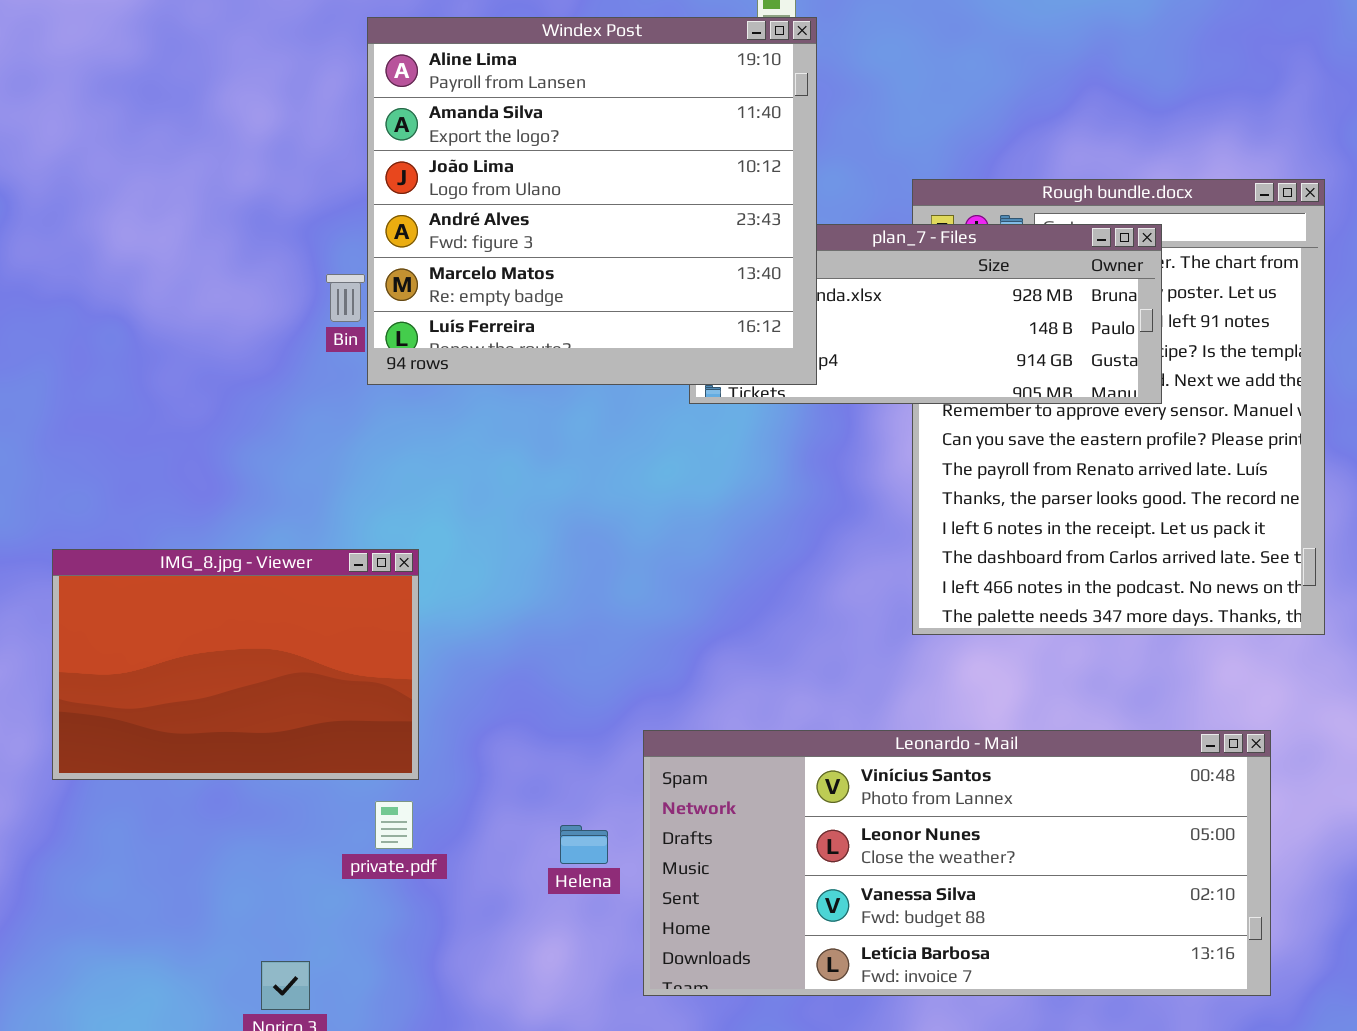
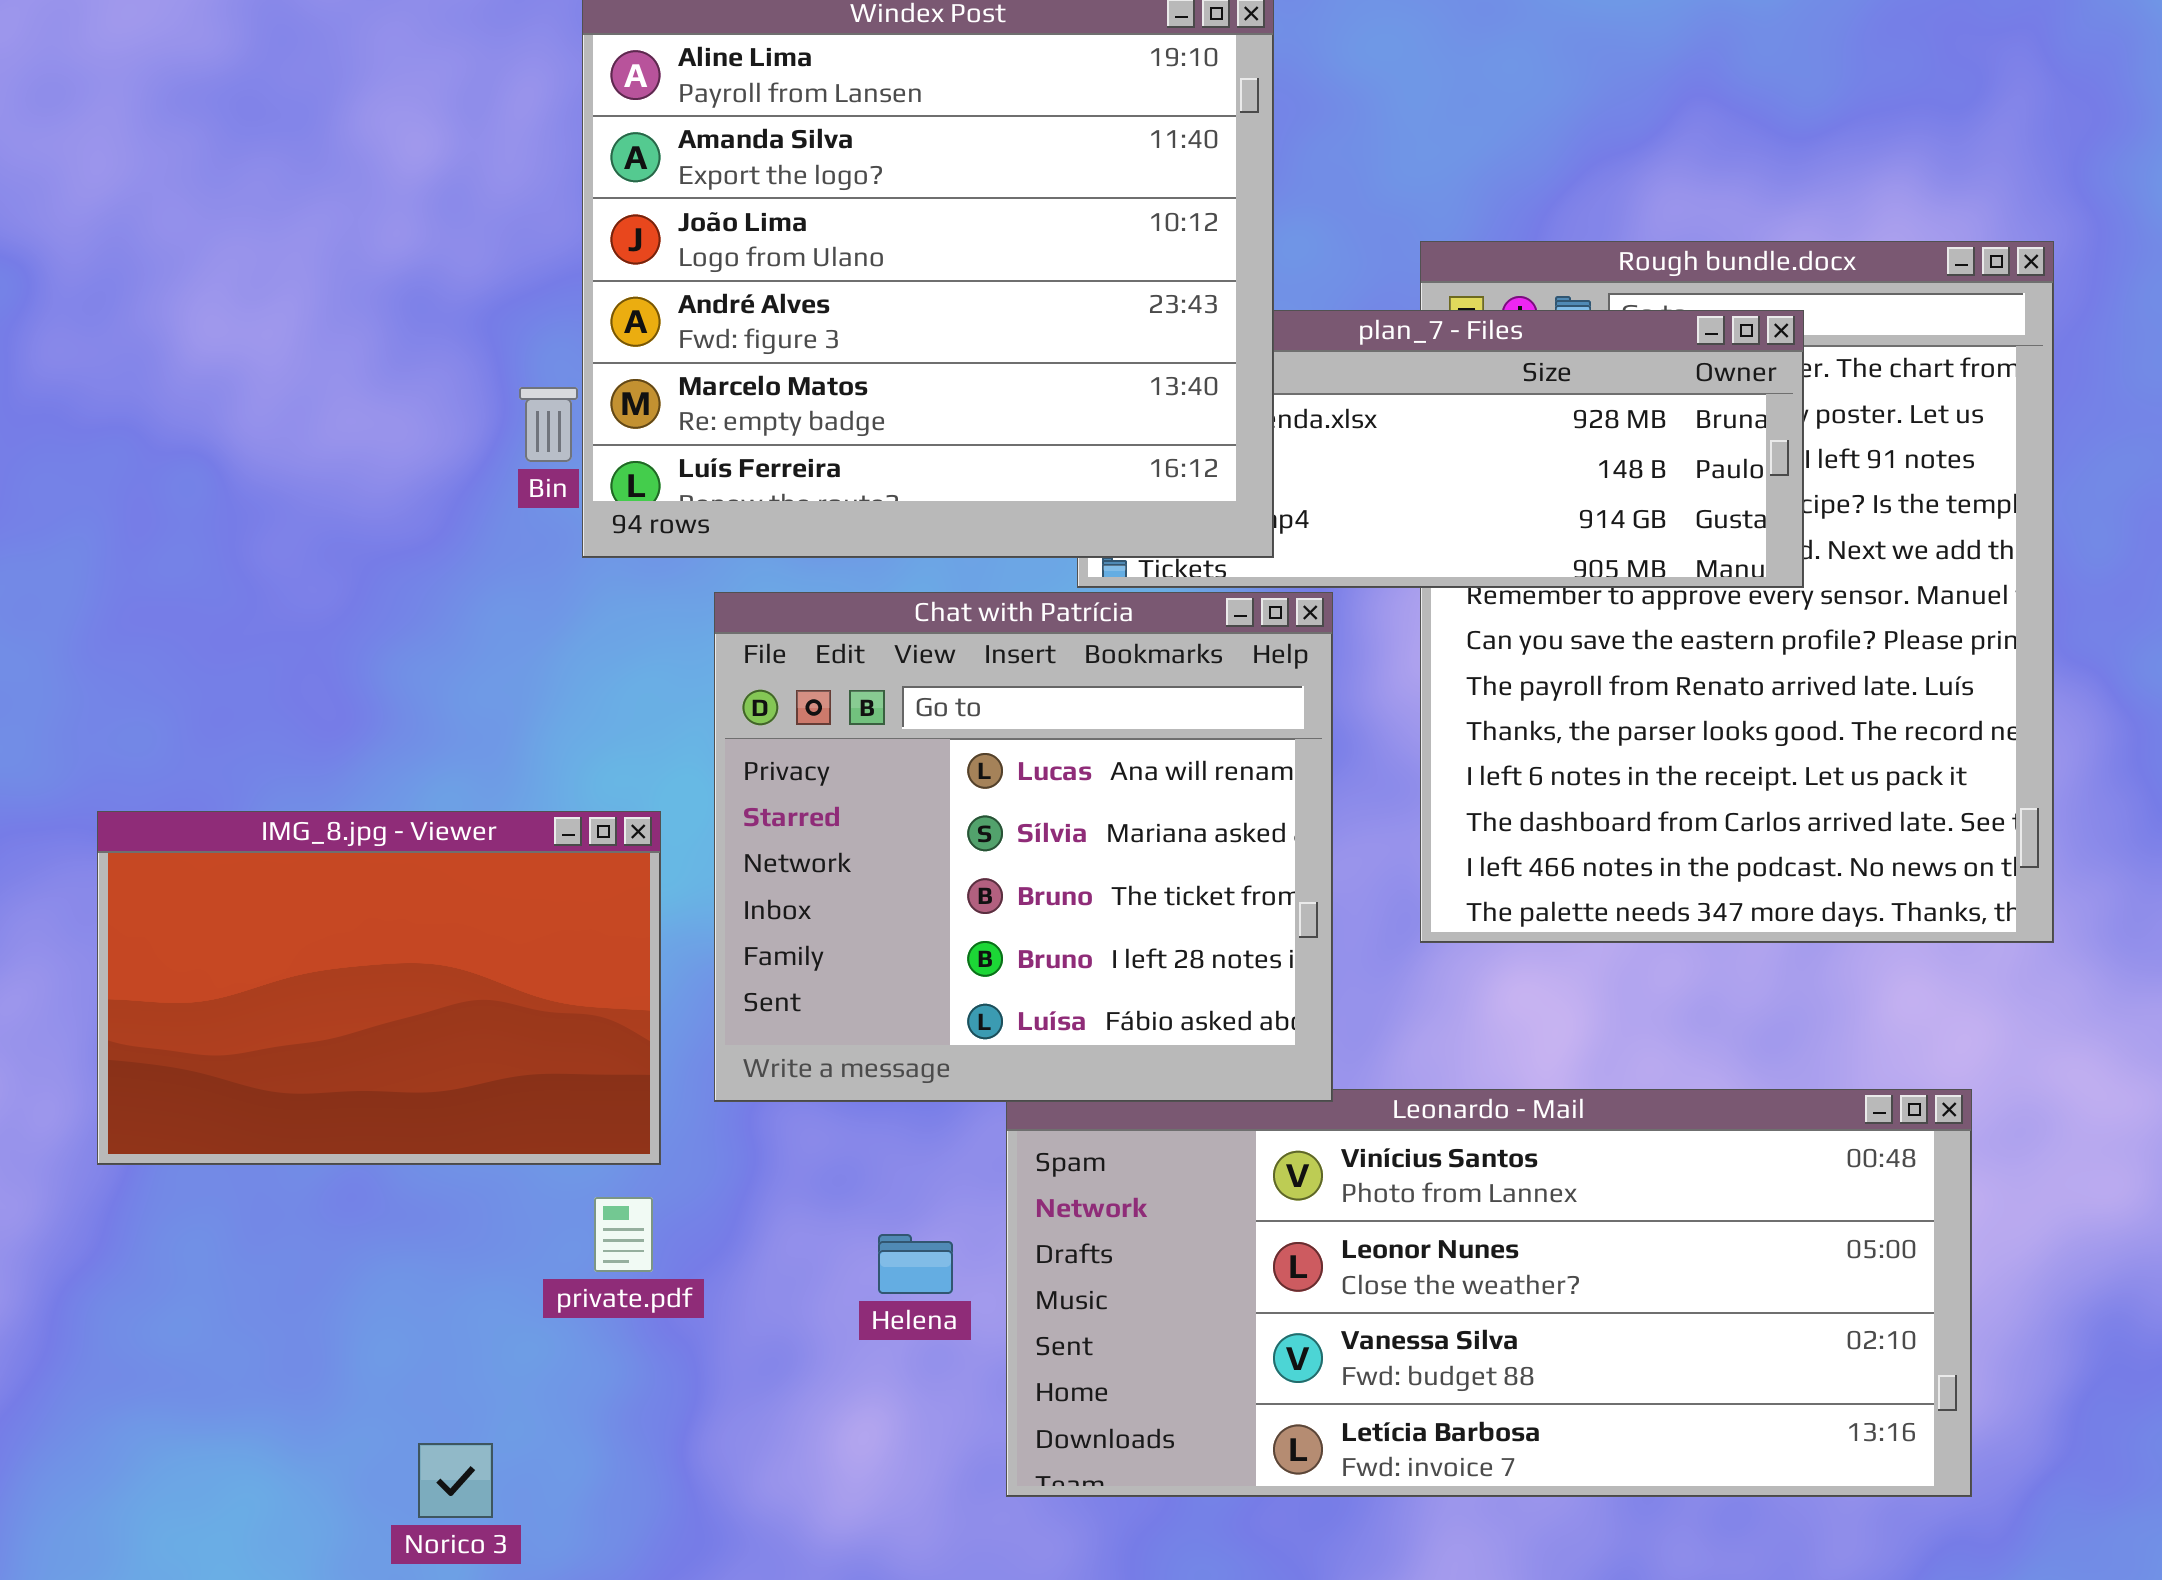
Chat with Patrícia: none -> [714,592,1333,1102], opened

